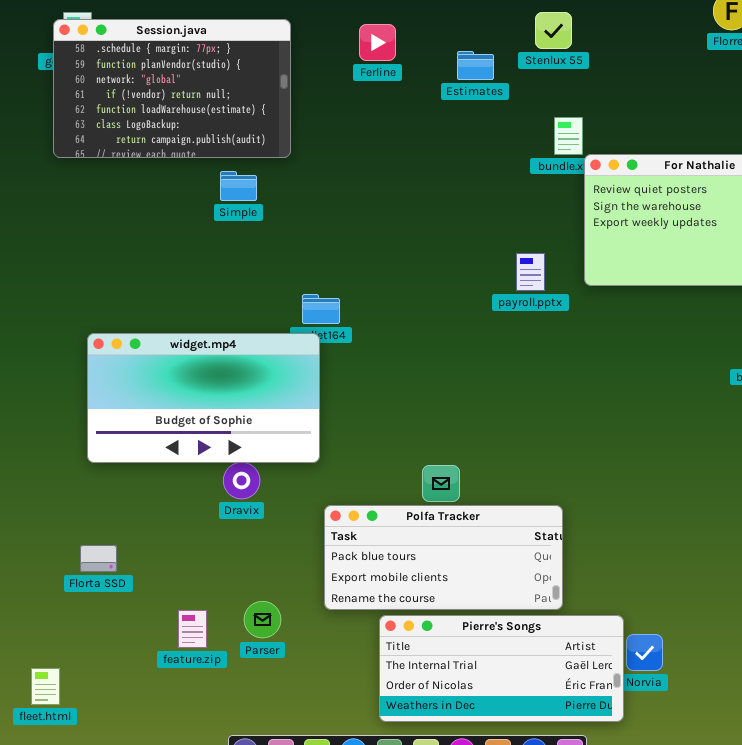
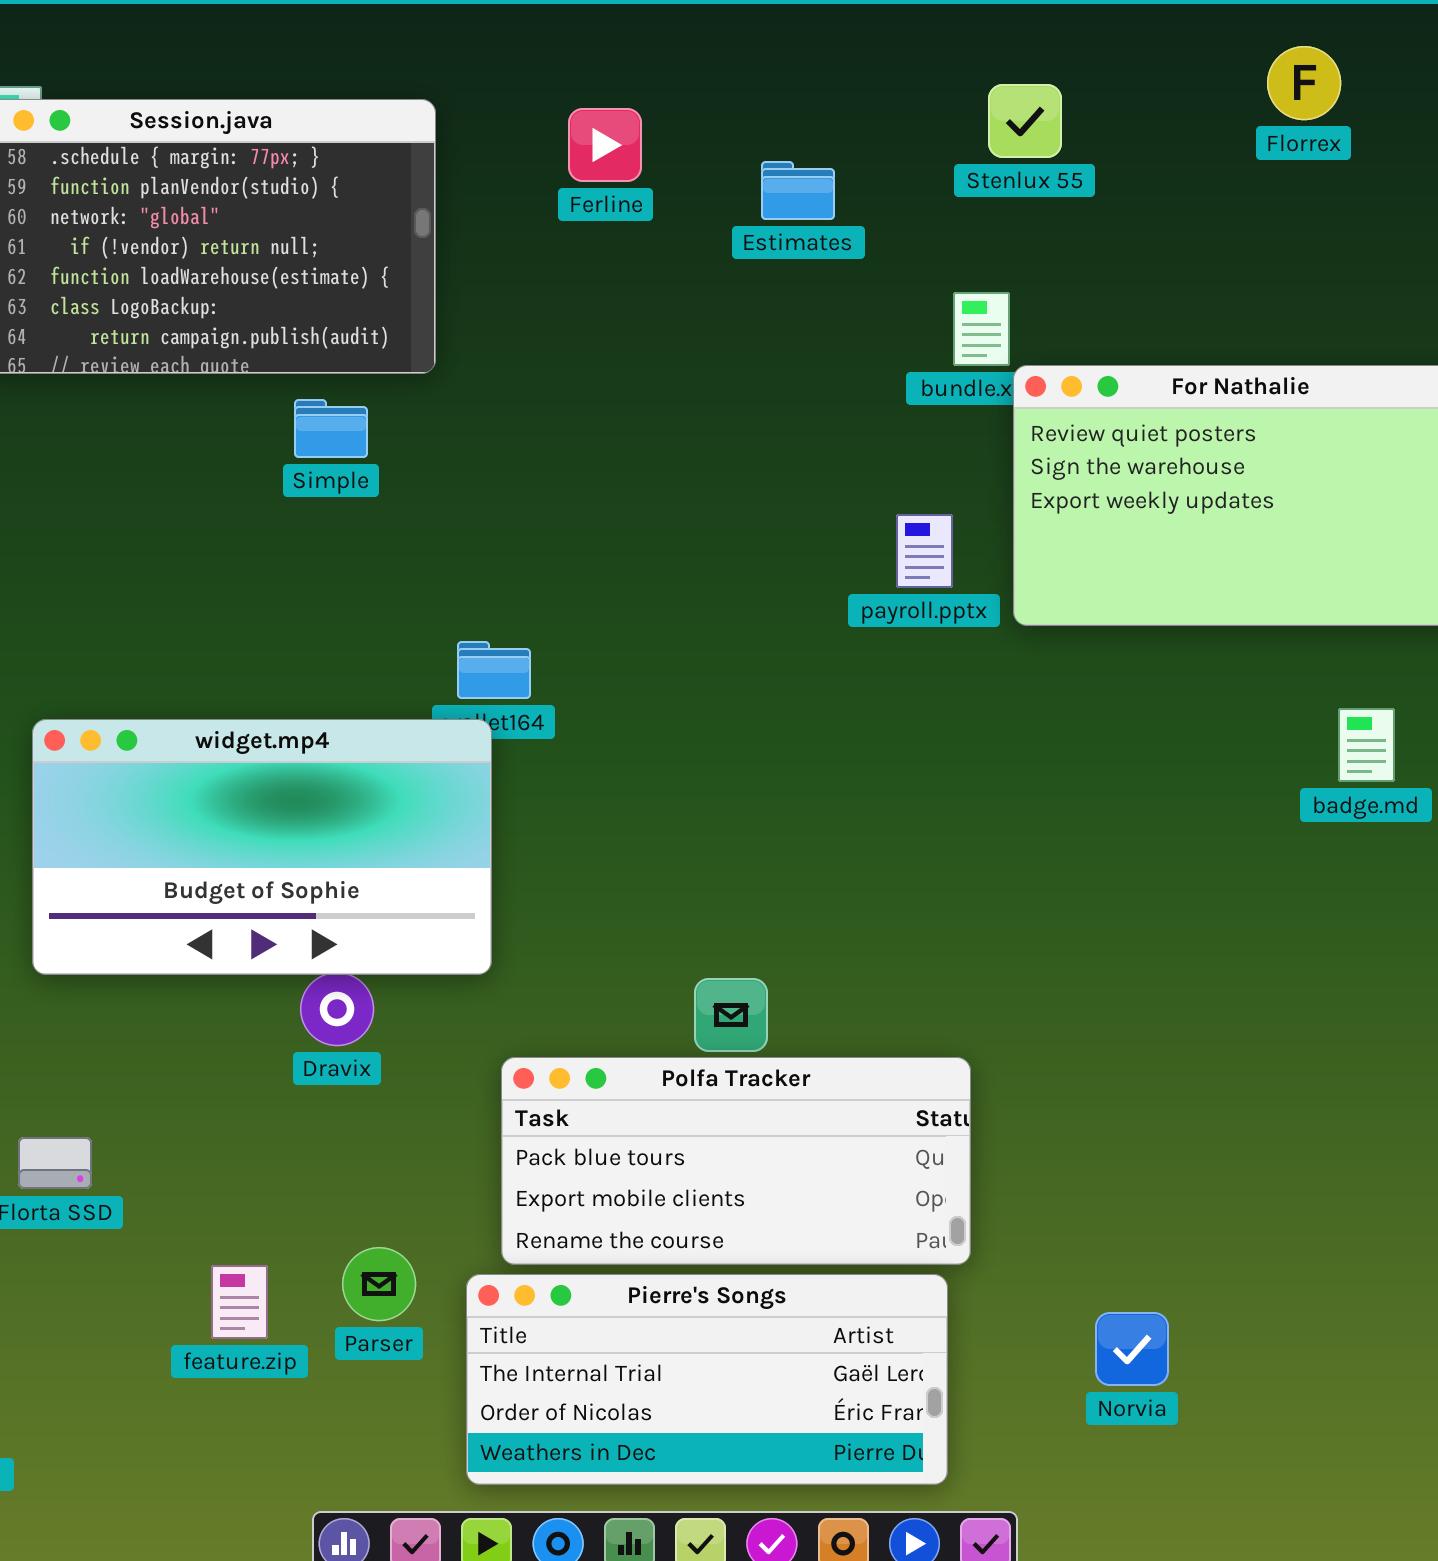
Stenlux 55: [535,12,572,49] -> [988,84,1062,158], moved
payroll.pptx: [516,253,545,291] -> [896,514,953,588], moved
Pierre's Songs: [379,615,624,722] -> [466,1274,948,1485], moved

